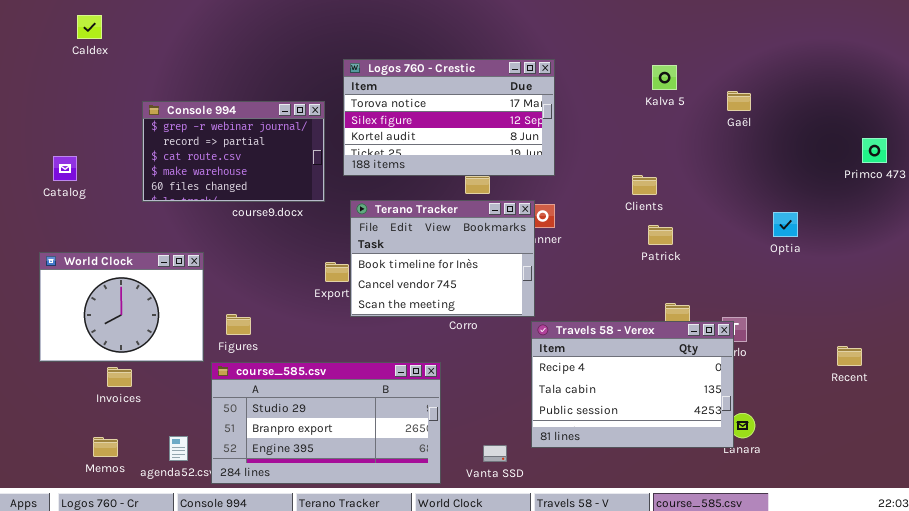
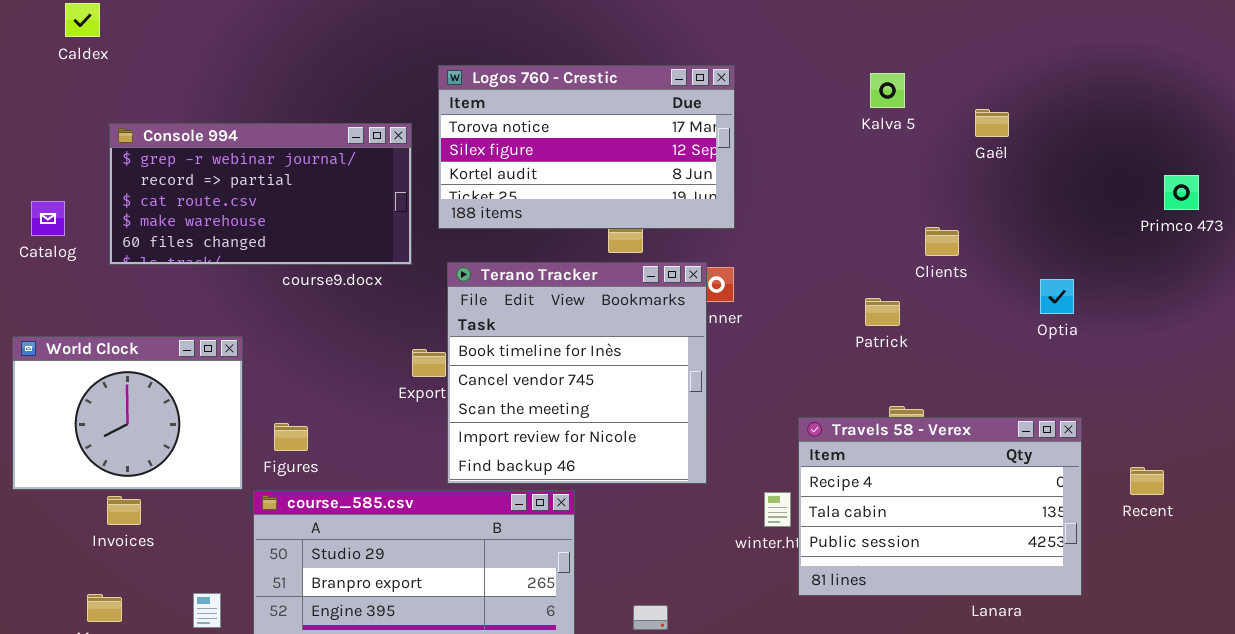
Console 994: [142,101,325,202] -> [109,123,412,265], resized
Clients: [632,175,657,195] -> [925,227,959,256], moved
Terano Tracker: [350,200,535,317] -> [447,262,707,484], resized
Travels 58 - Verex: [531,321,734,448] -> [798,417,1082,596], moved

